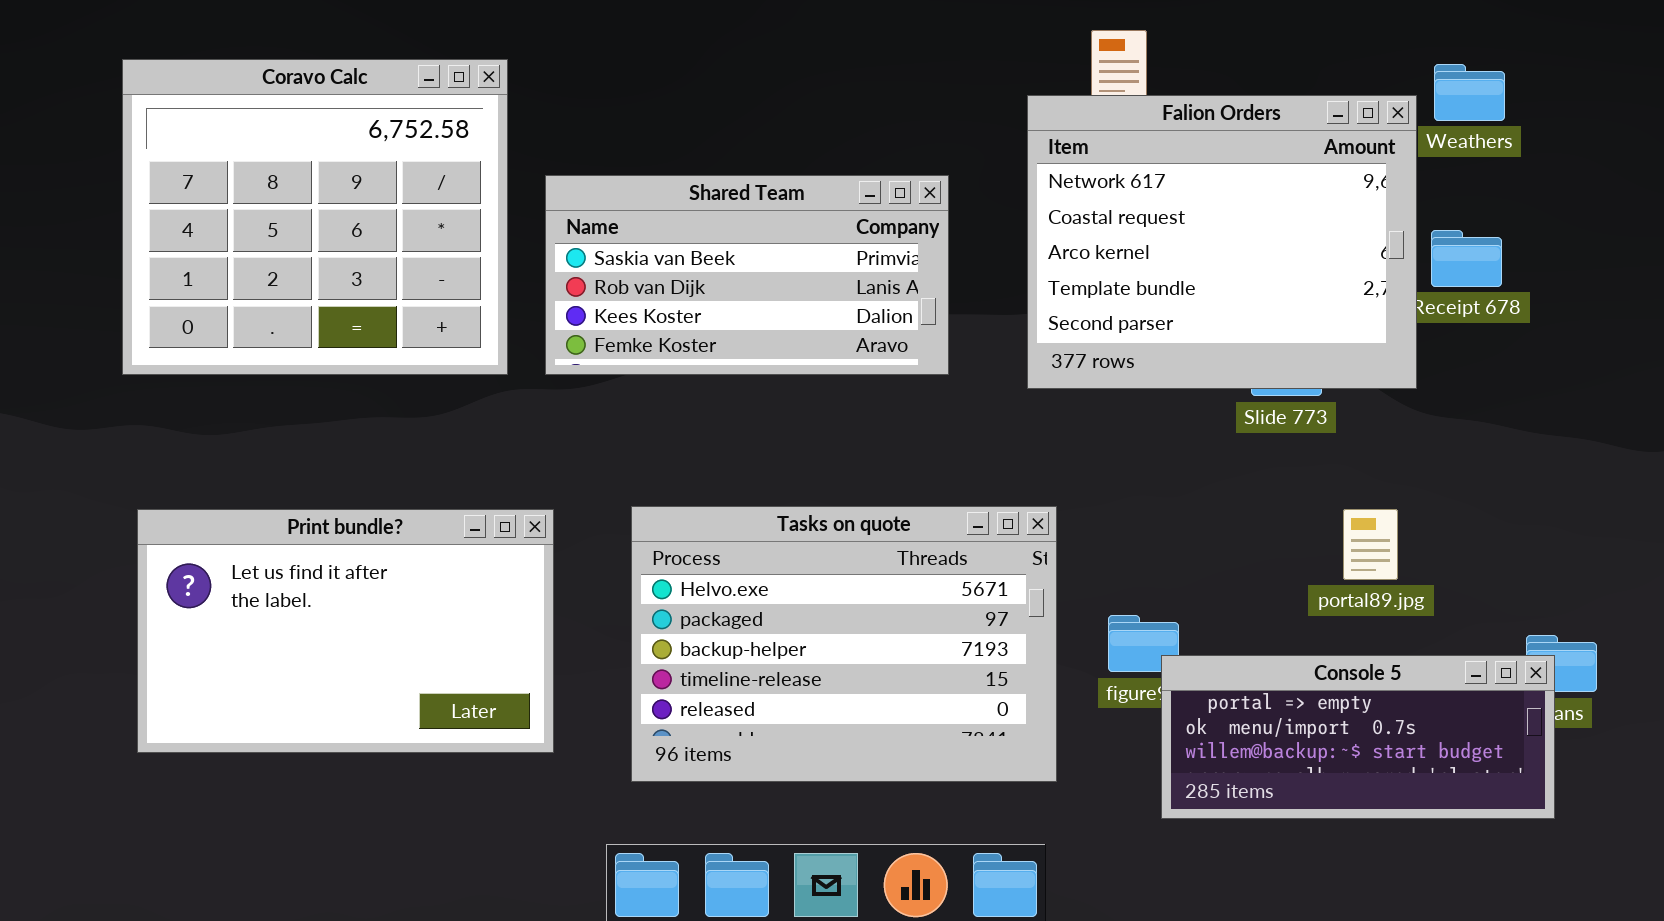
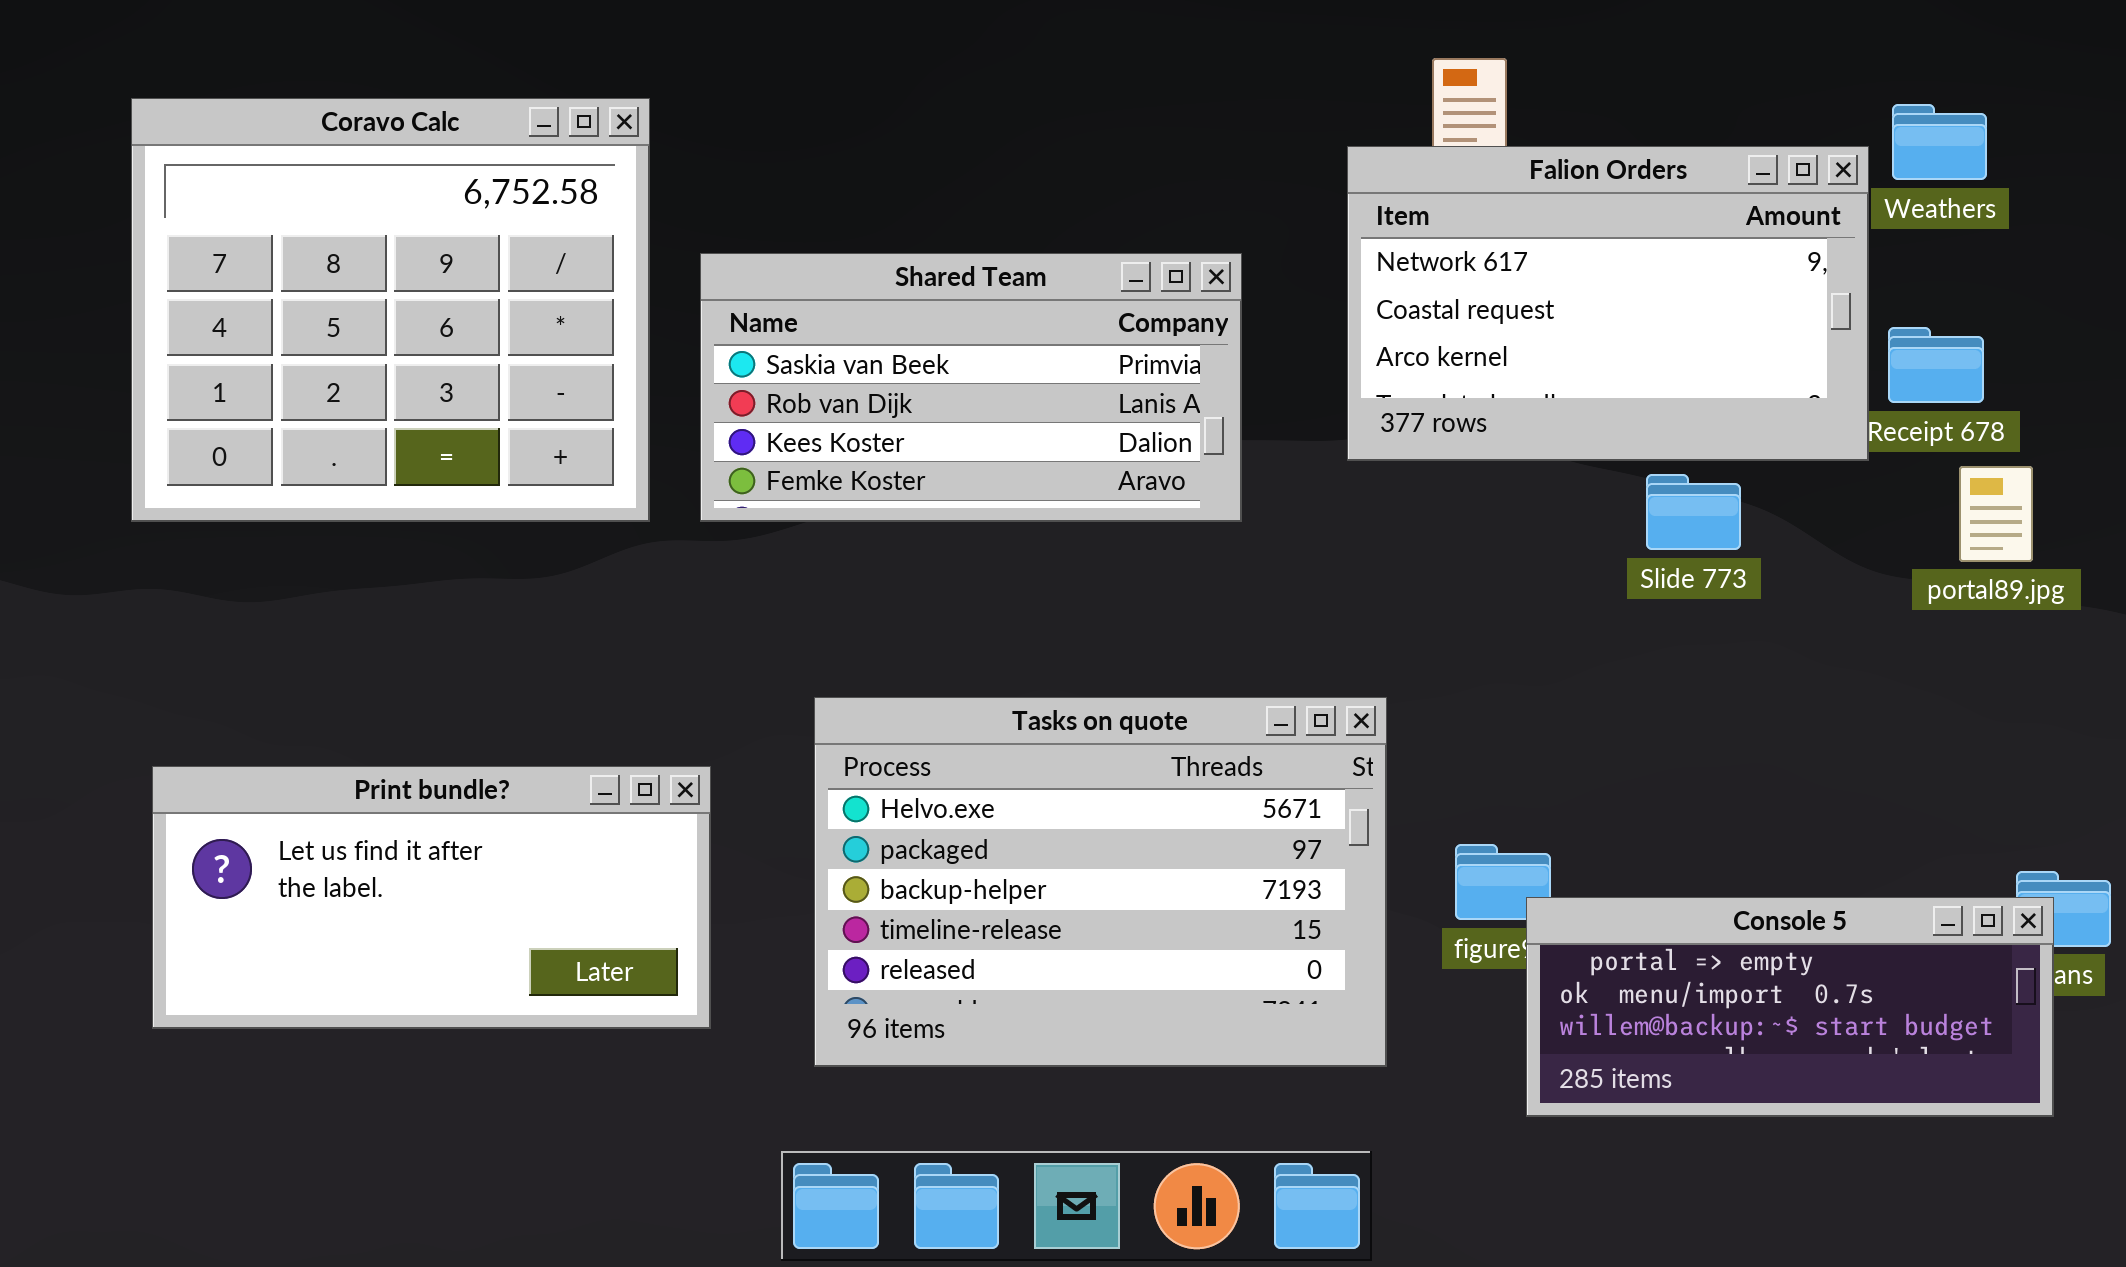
Falion Orders: [1027,95,1417,389] -> [1347,146,1869,461], resized
Print bundle?: [137,509,554,753] -> [152,766,711,1029], resized
portal89.jpg: [1343,509,1398,580] -> [1959,466,2033,562], moved

